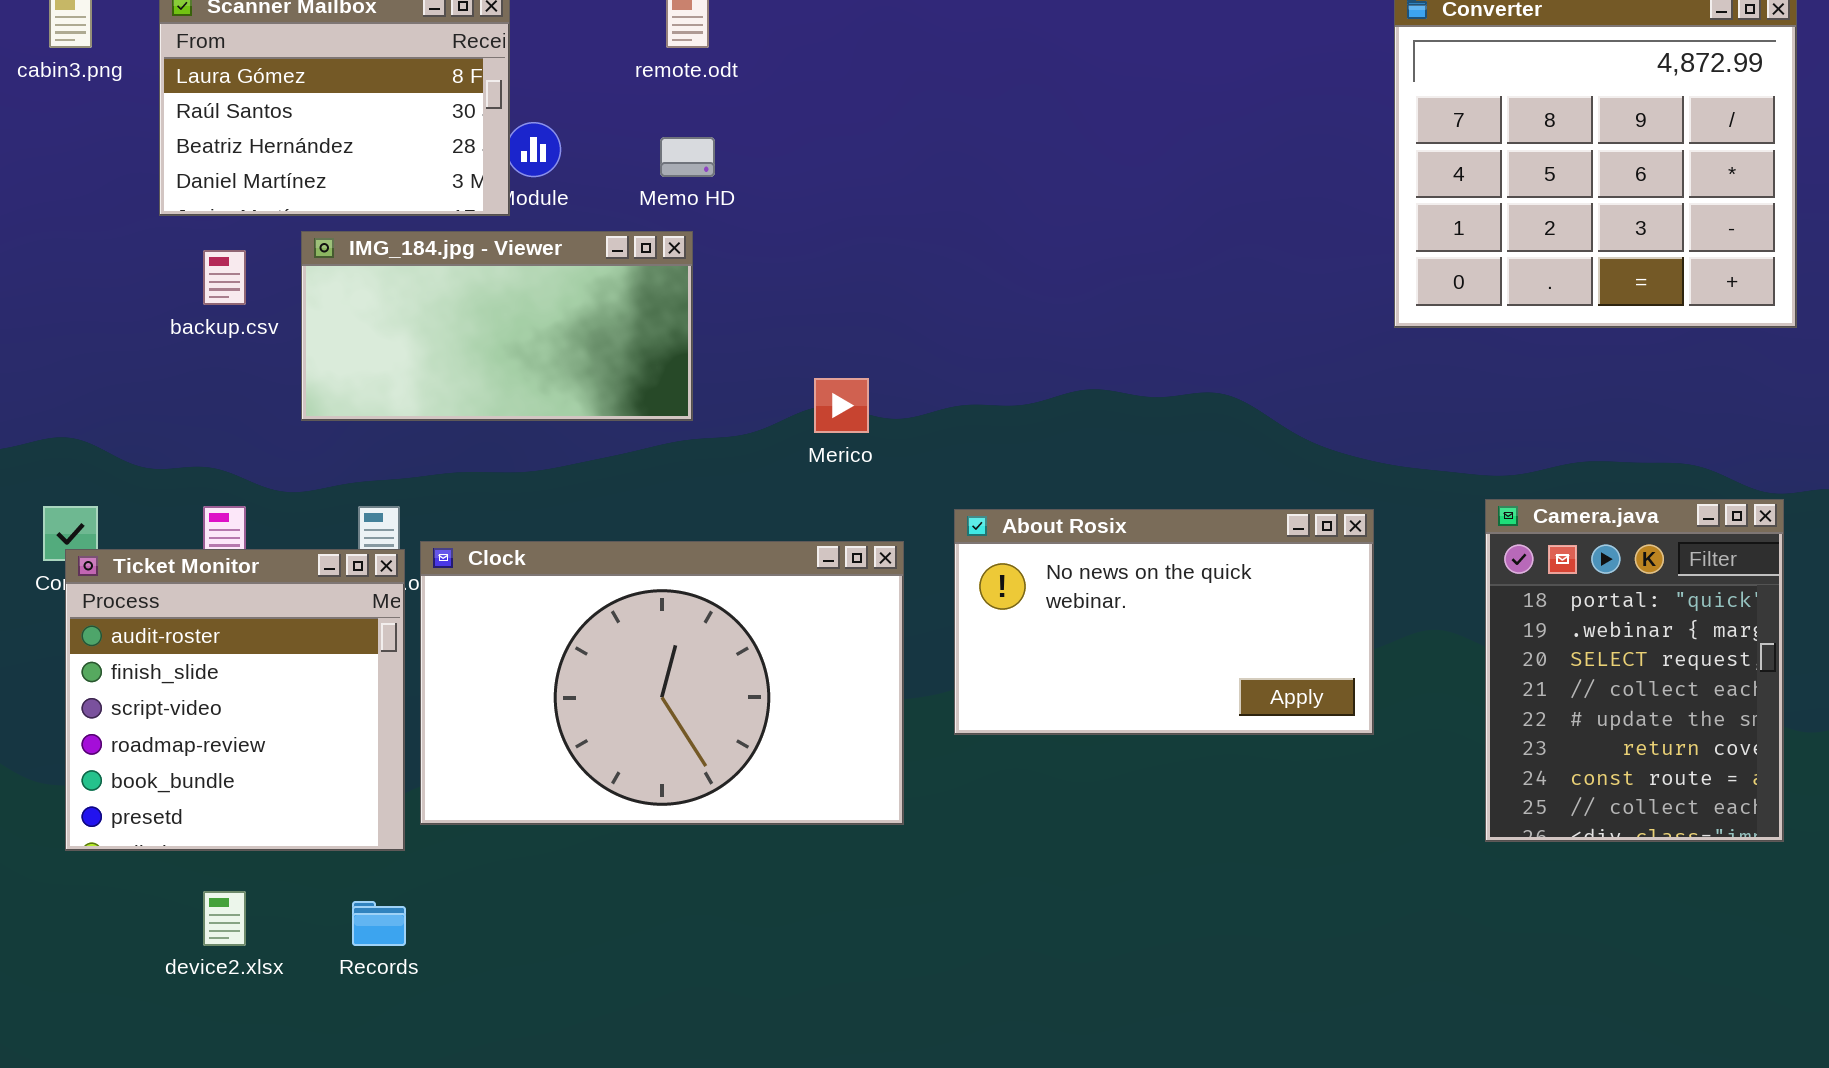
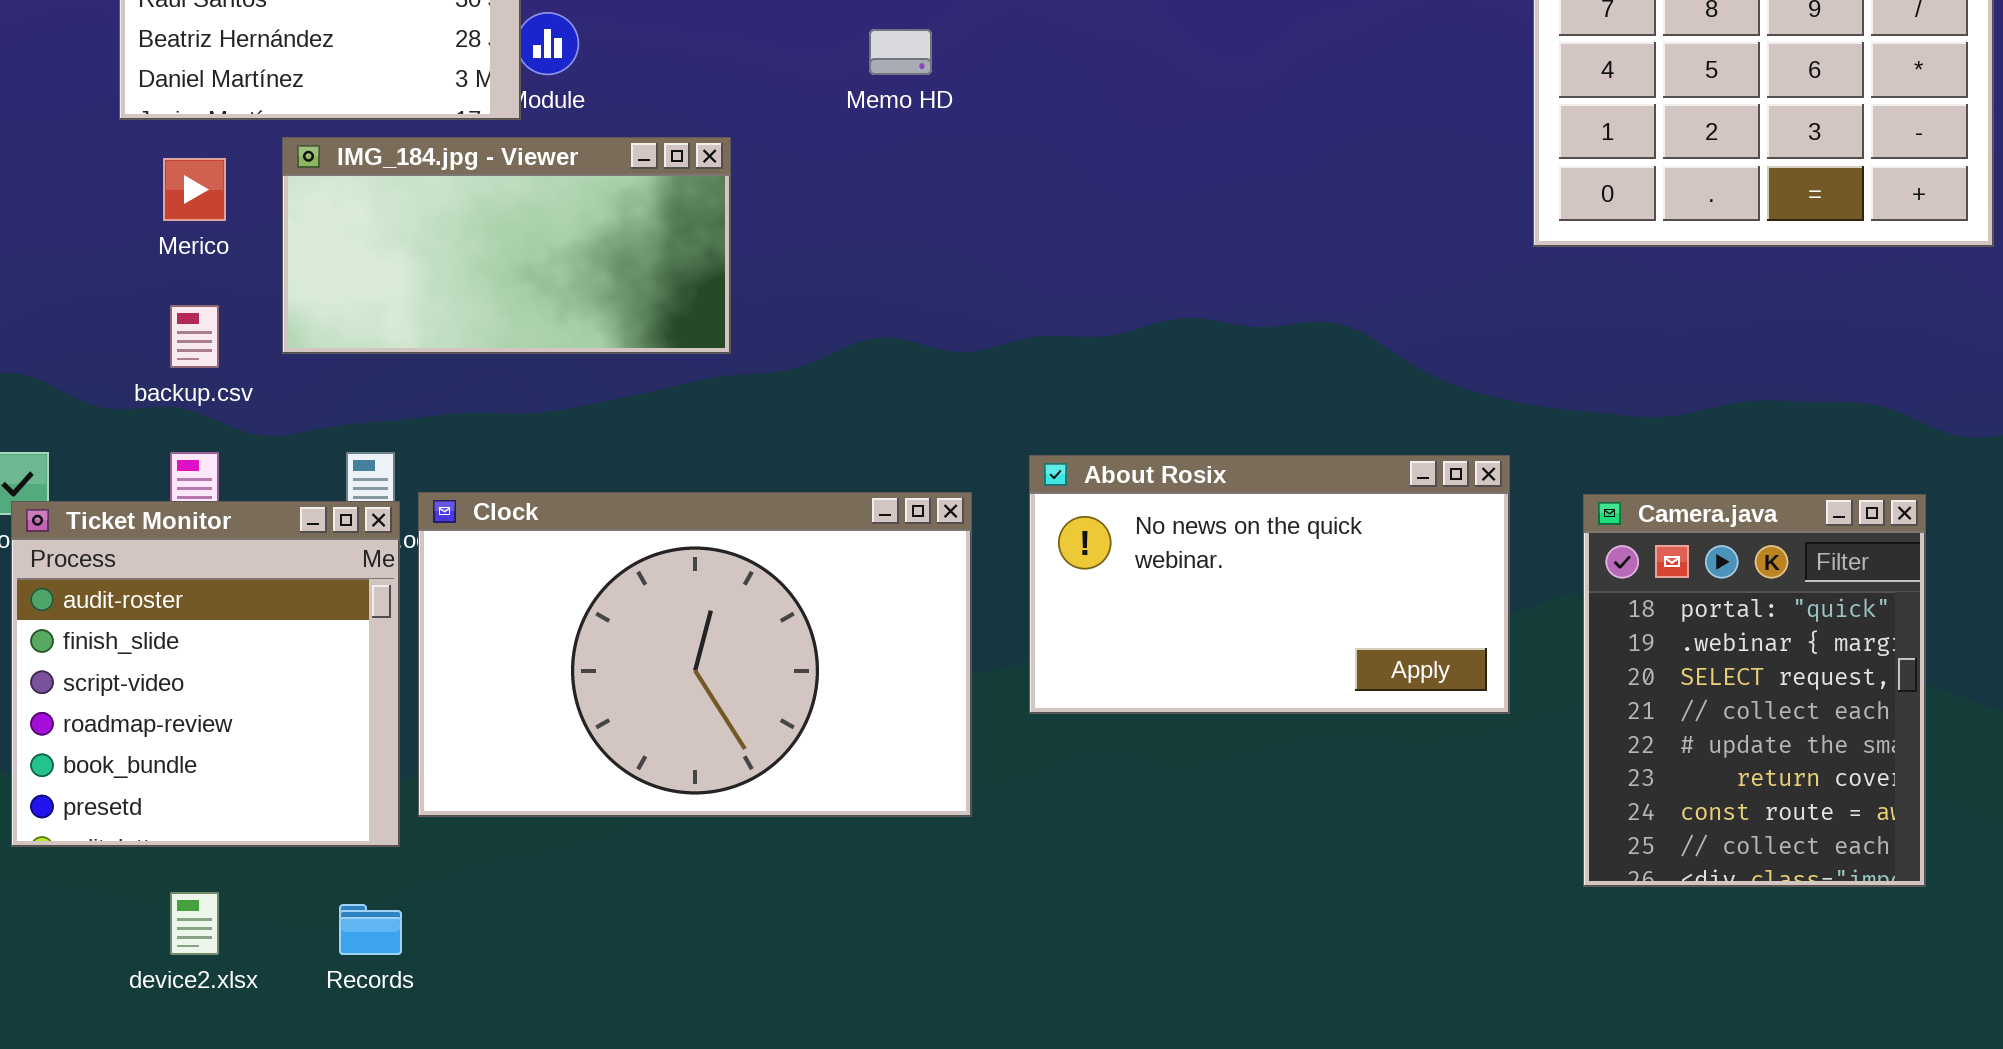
Memo HD: [660,137,715,177] -> [869,29,932,75], moved
backup.csv: [203,250,246,305] -> [170,305,219,368], moved
Merico: [814,378,869,433] -> [163,158,226,221], moved
Camera.java: [1485,499,1784,842] -> [1583,494,1926,887], moved

